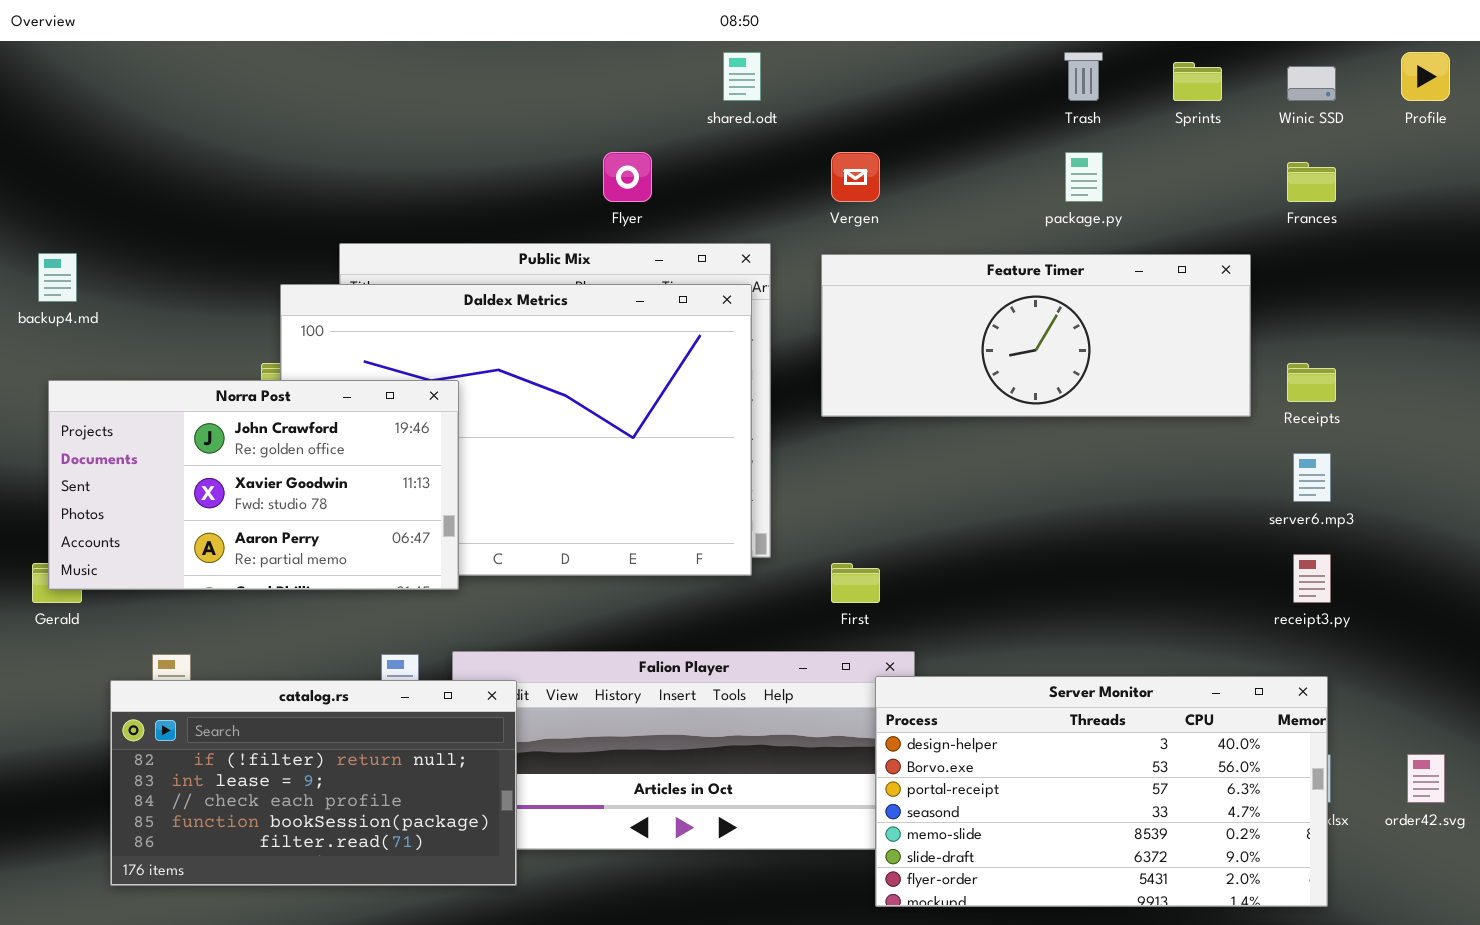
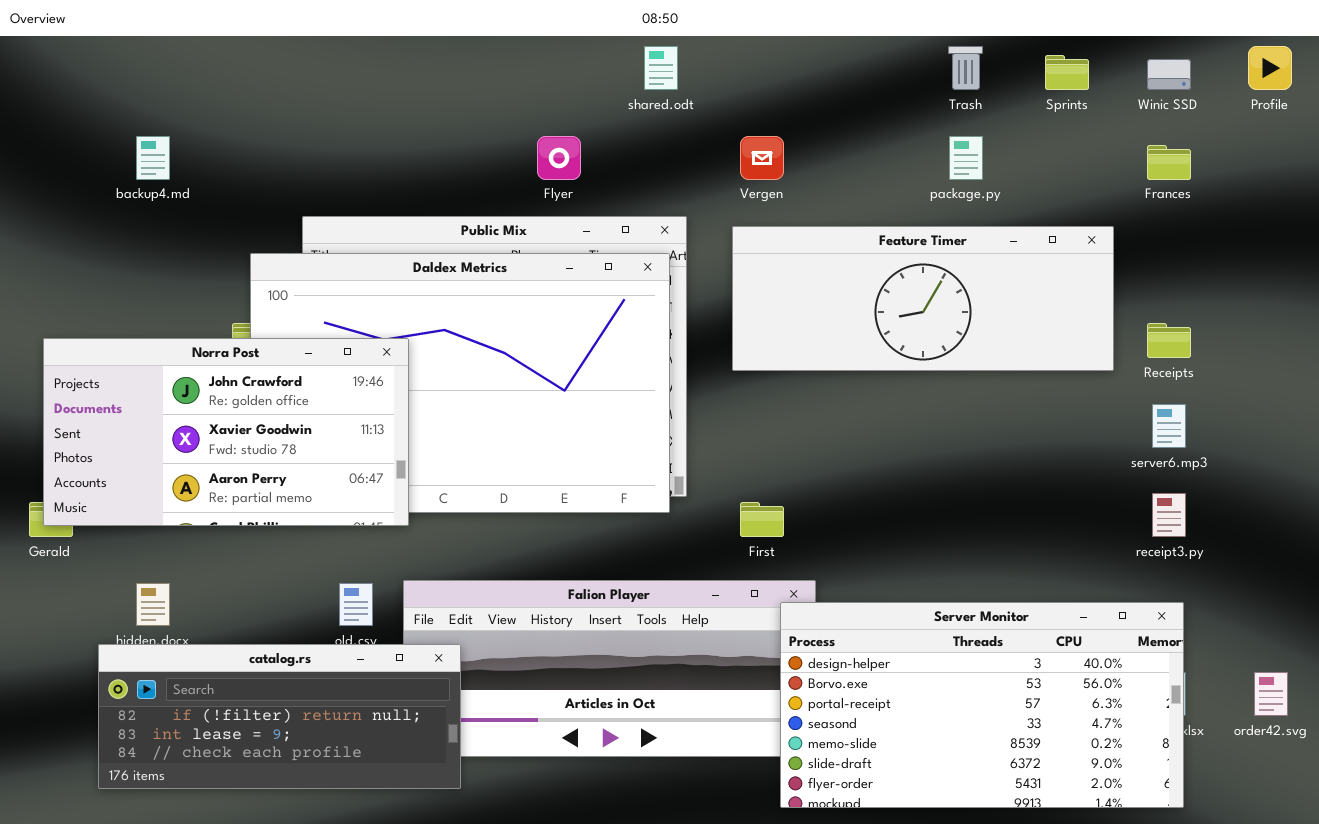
backup4.md: [38,253,77,302] -> [136,136,170,180], moved
catalog.rs: [110,680,517,886] -> [98,644,461,789], resized

